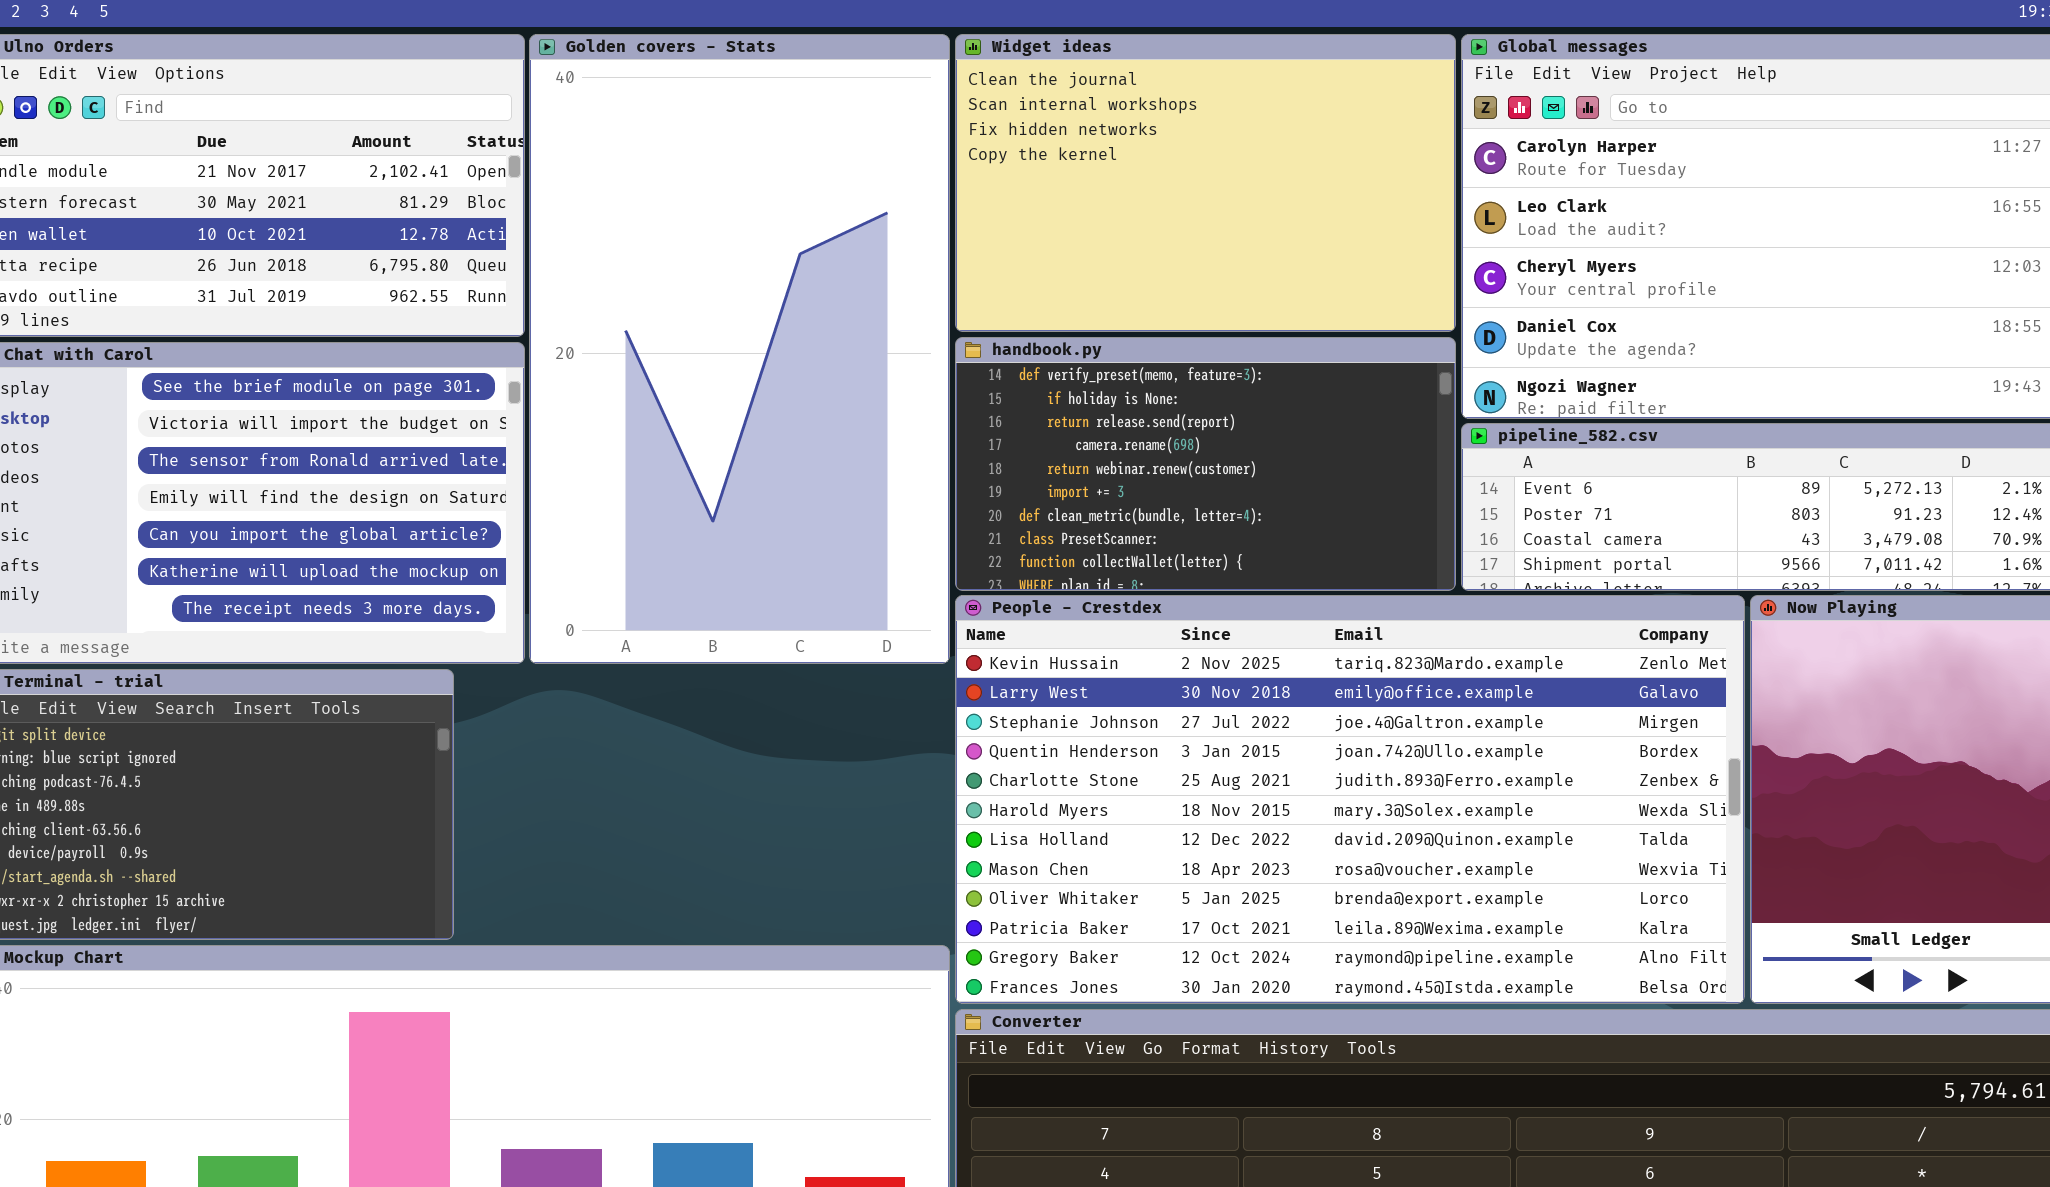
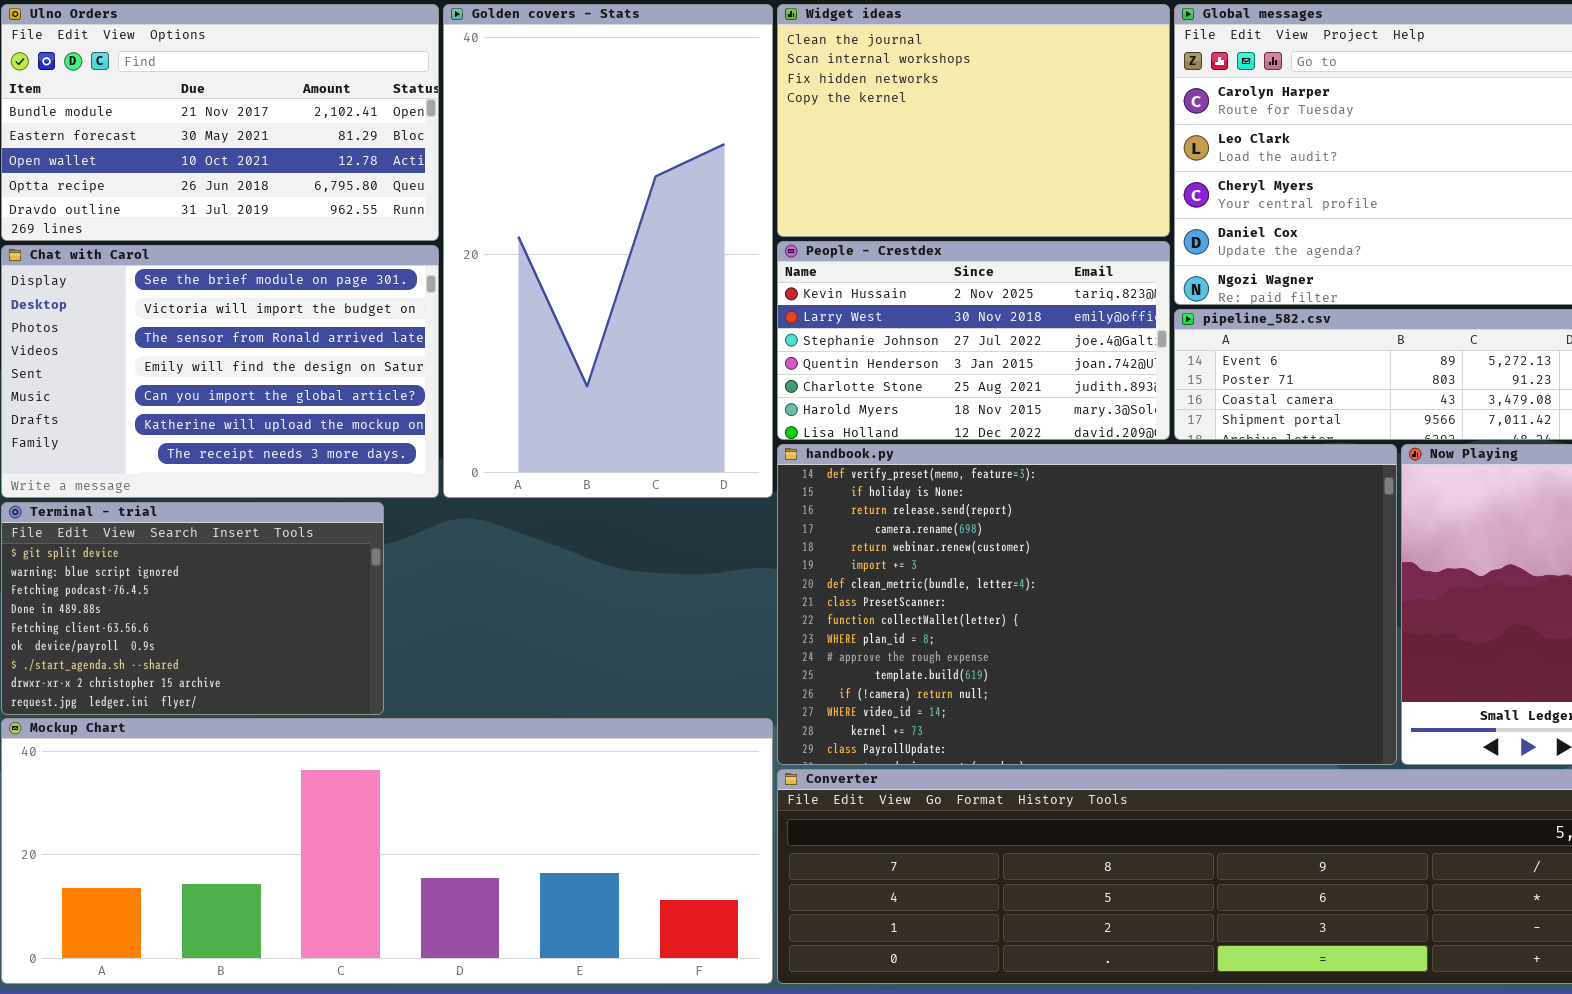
handbook.py: [955,337,1456,591] -> [777,444,1397,765], moved, resized
People - Crestdex: [955,595,1745,1004] -> [777,241,1170,440], moved, resized

